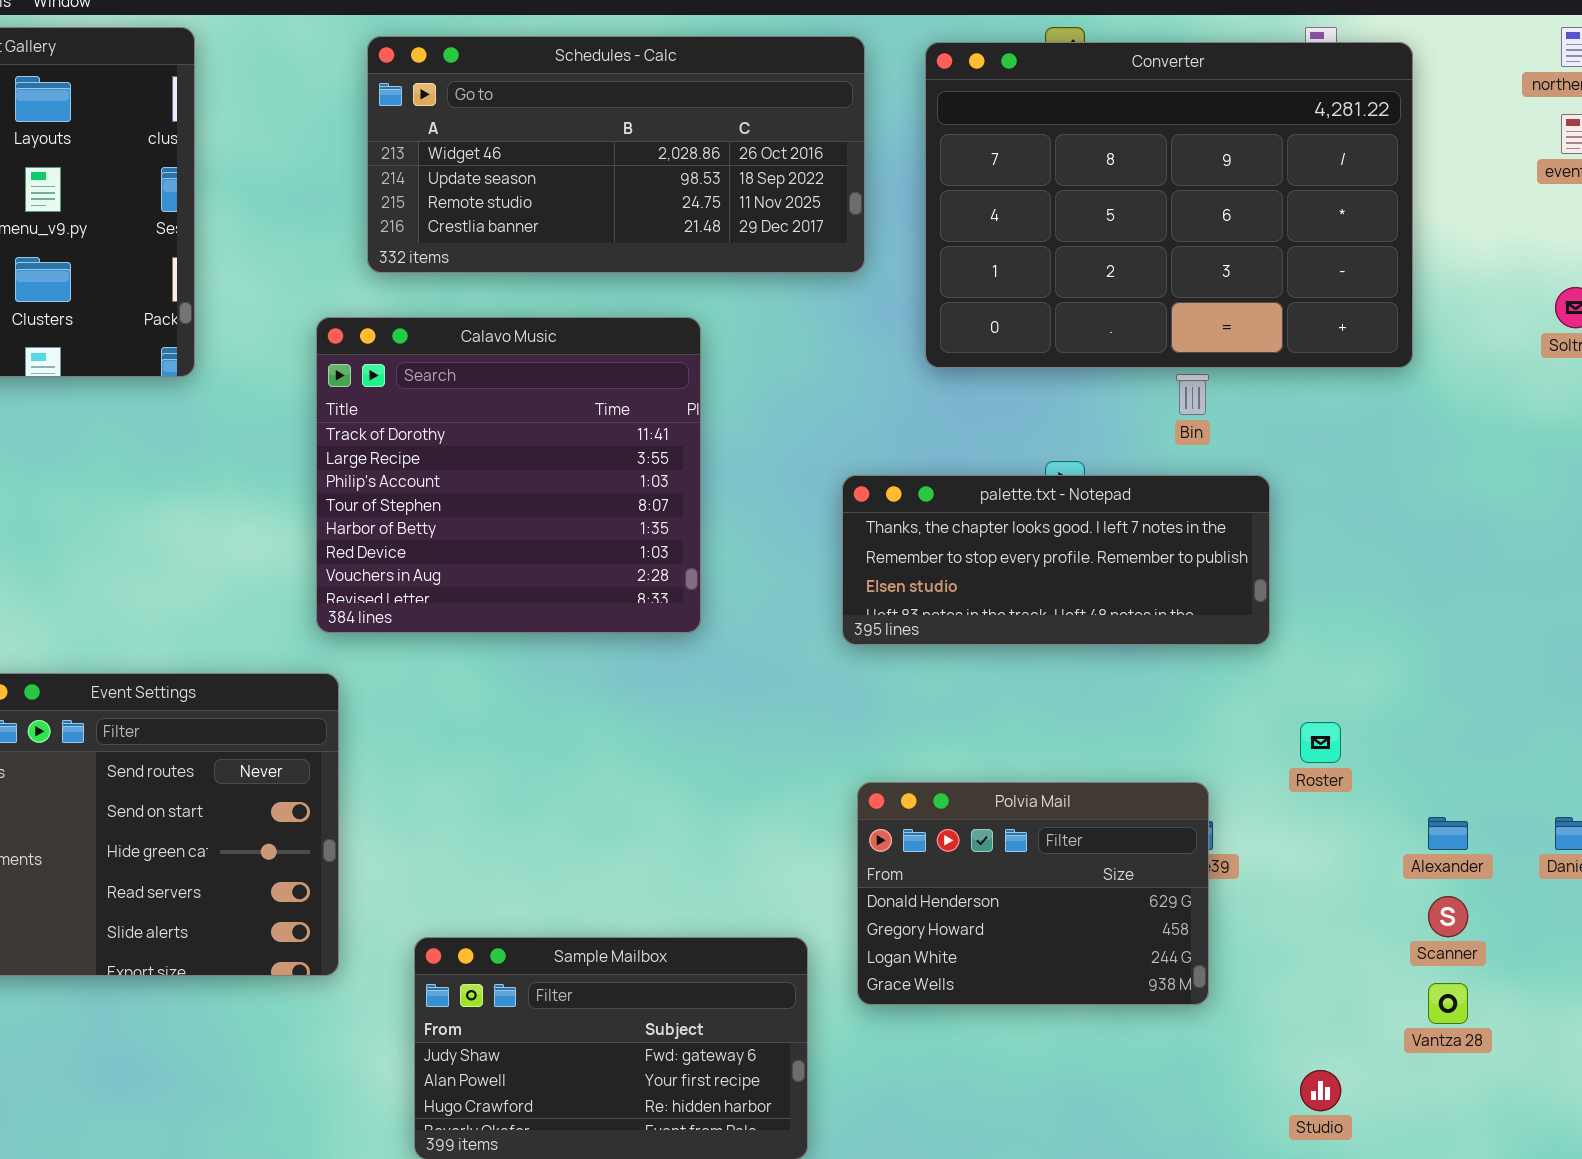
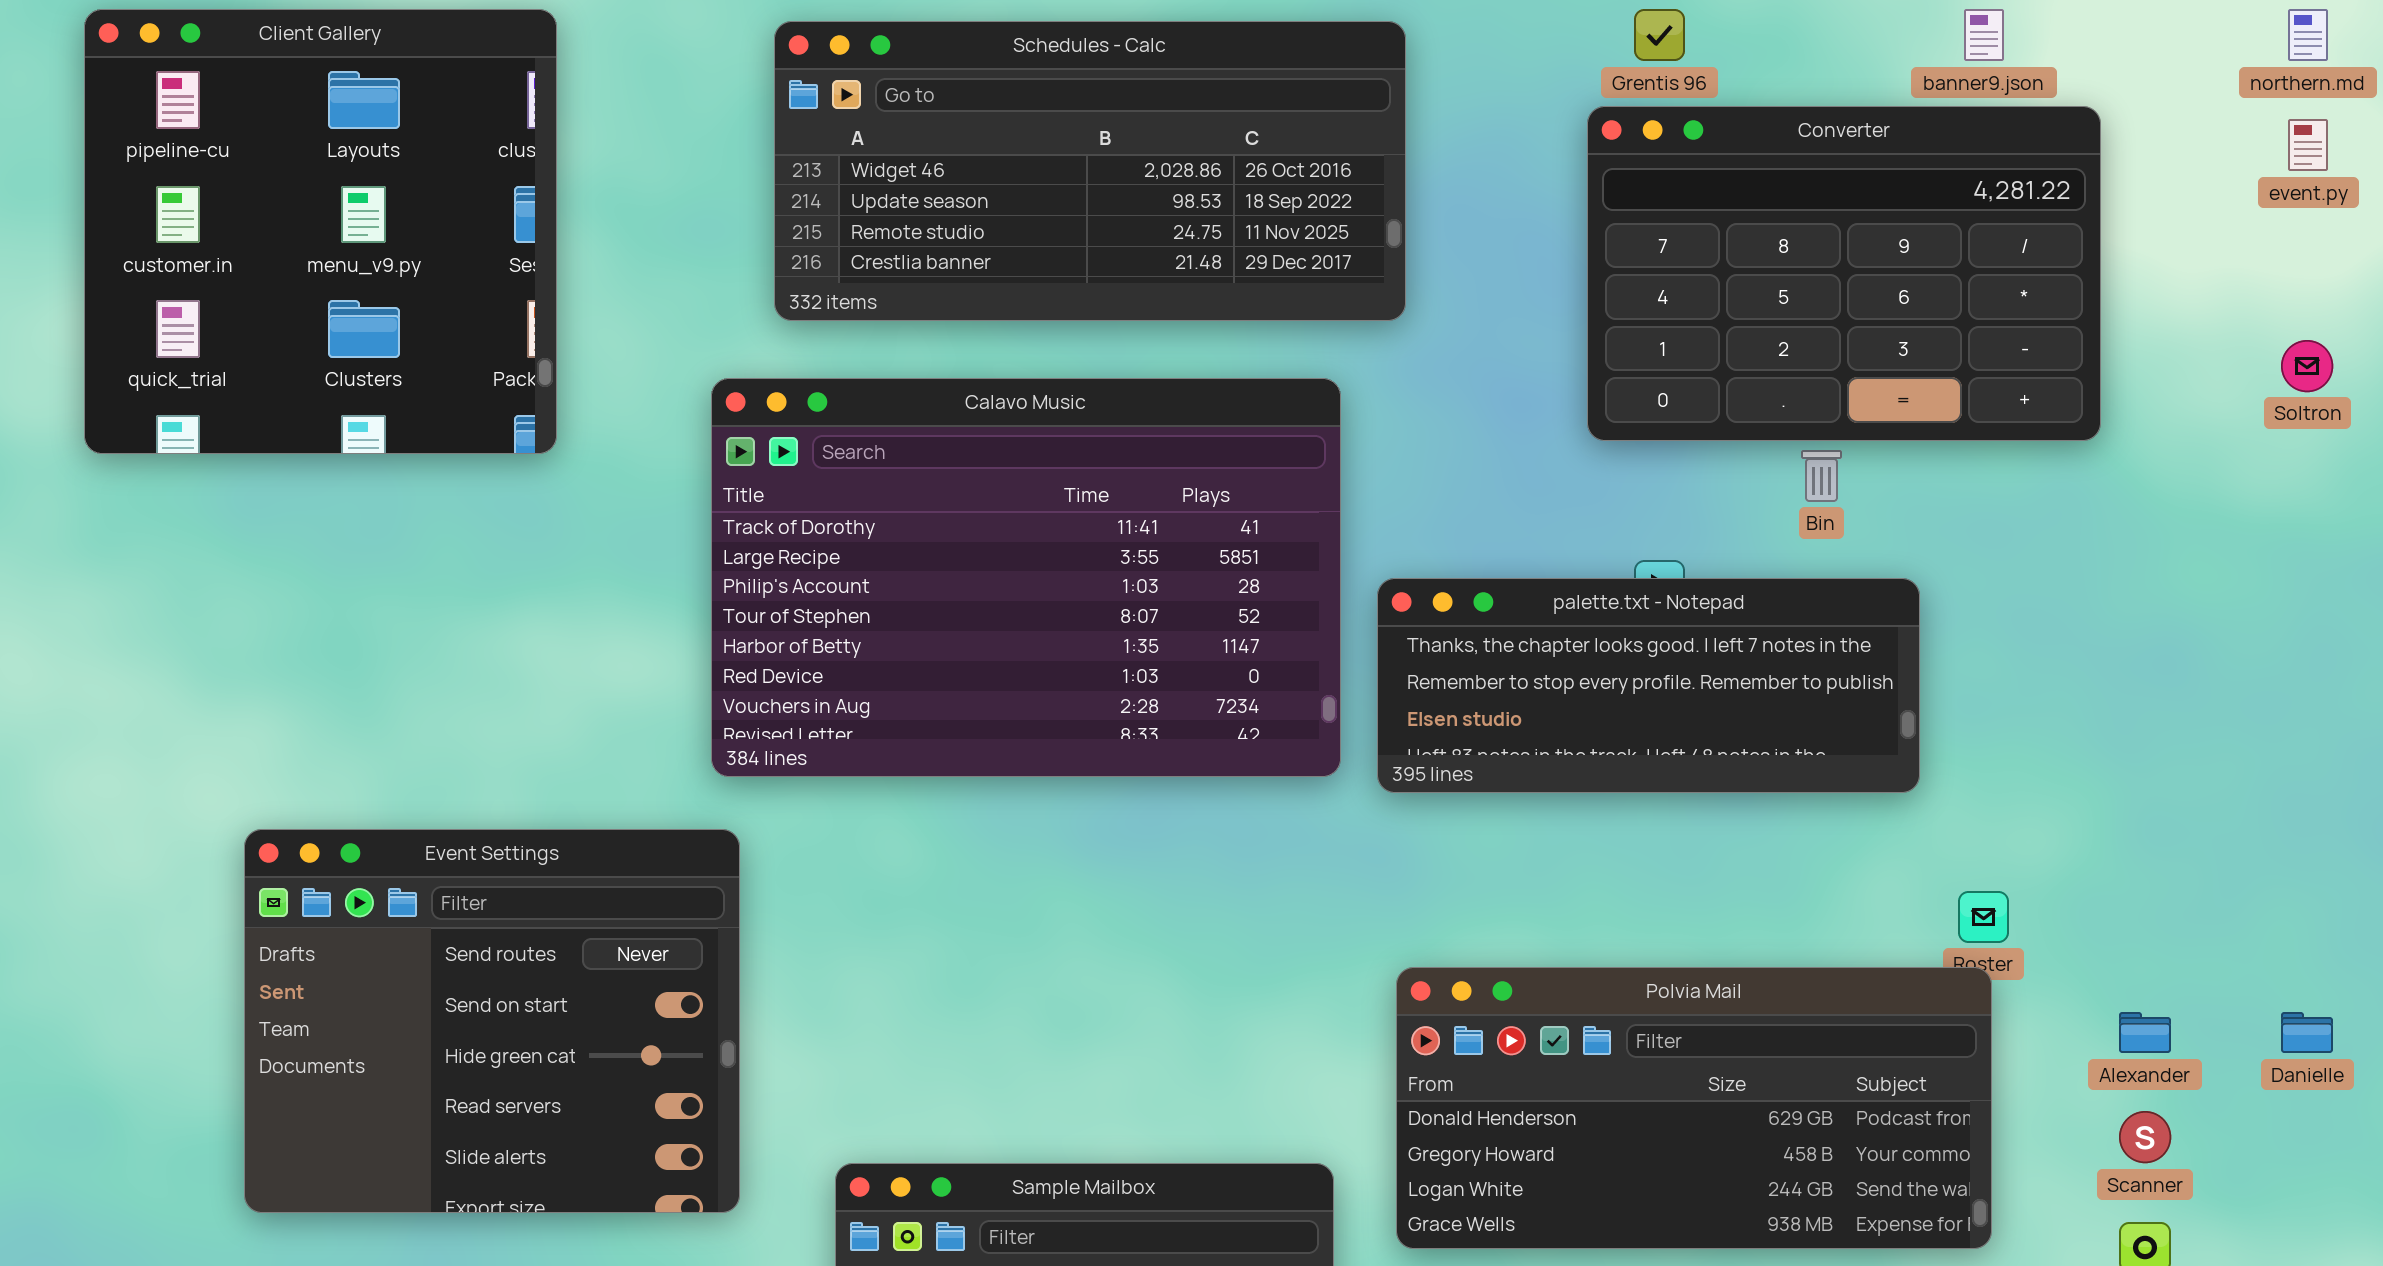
Converter: [925,42,1413,368] -> [1587,106,2101,441], resized
Calavo Music: [316,317,701,633] -> [711,378,1341,777], resized
Polvia Mail: [857,782,1209,1005] -> [1396,967,1992,1249], resized

